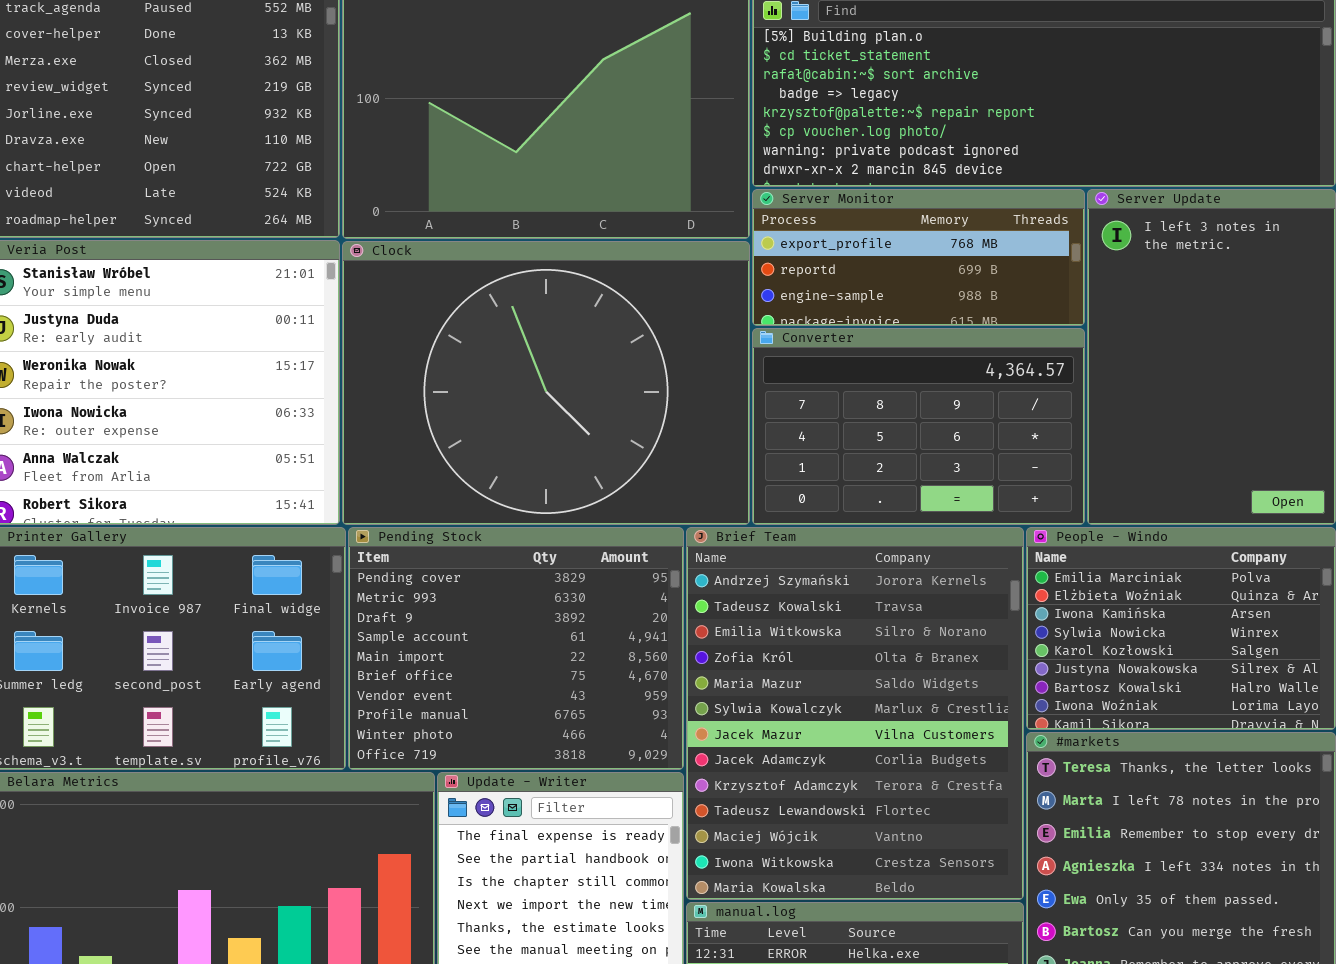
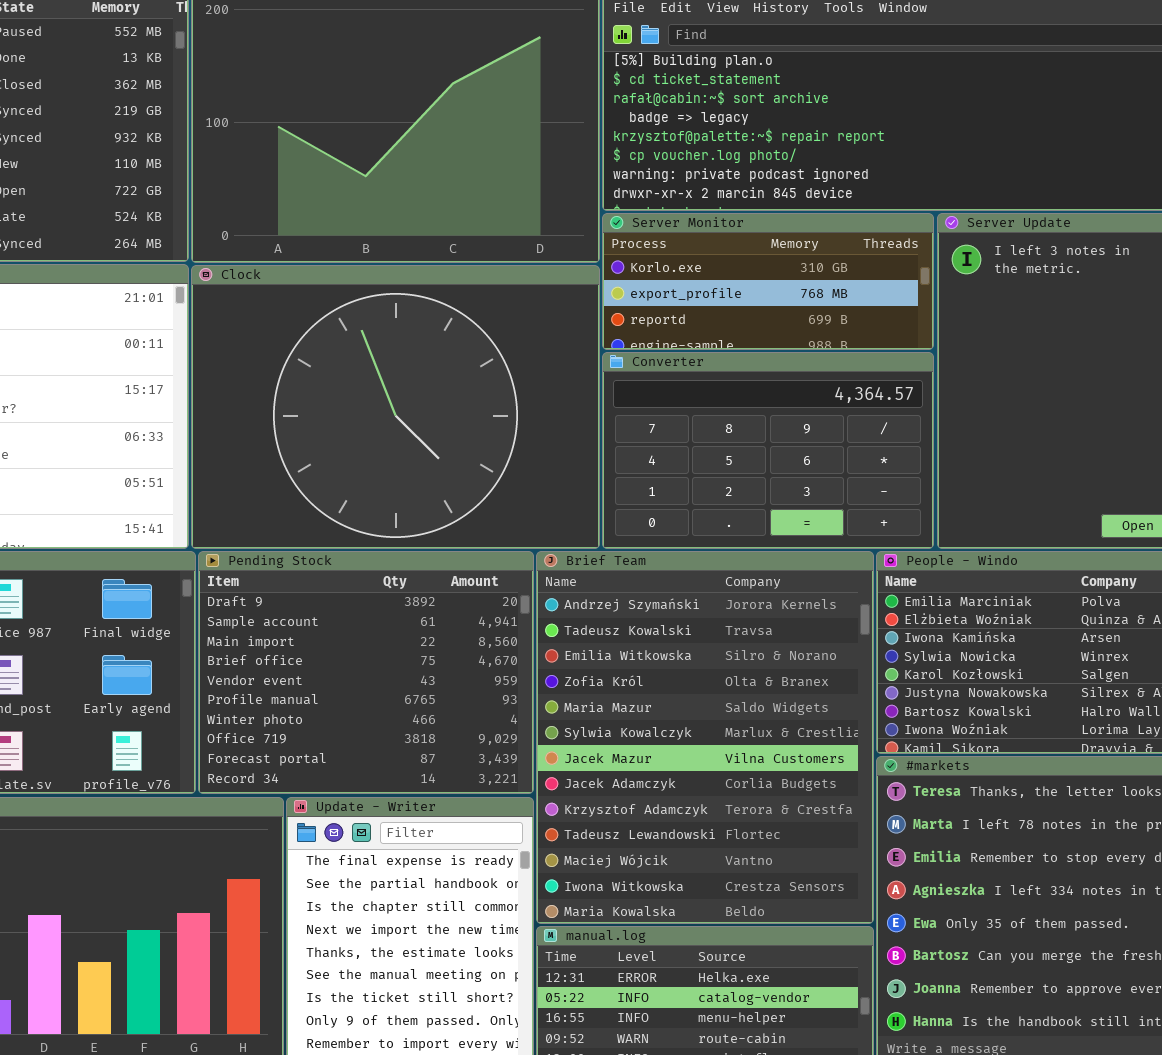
Server Monitor: [752,189,1085,326] -> [602,213,934,350], scrolled up 1 row
Pending Stock: [348,527,684,770] -> [198,551,534,794], scrolled down 2 rows

